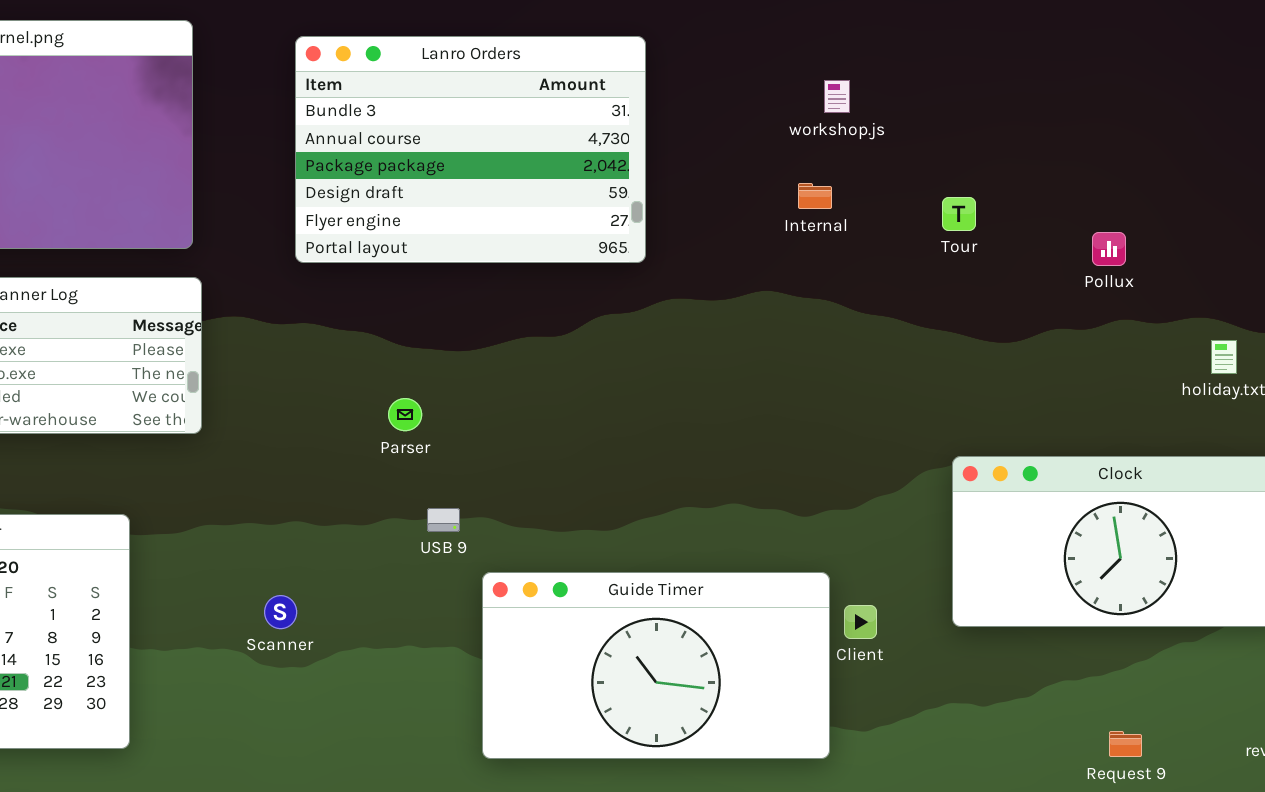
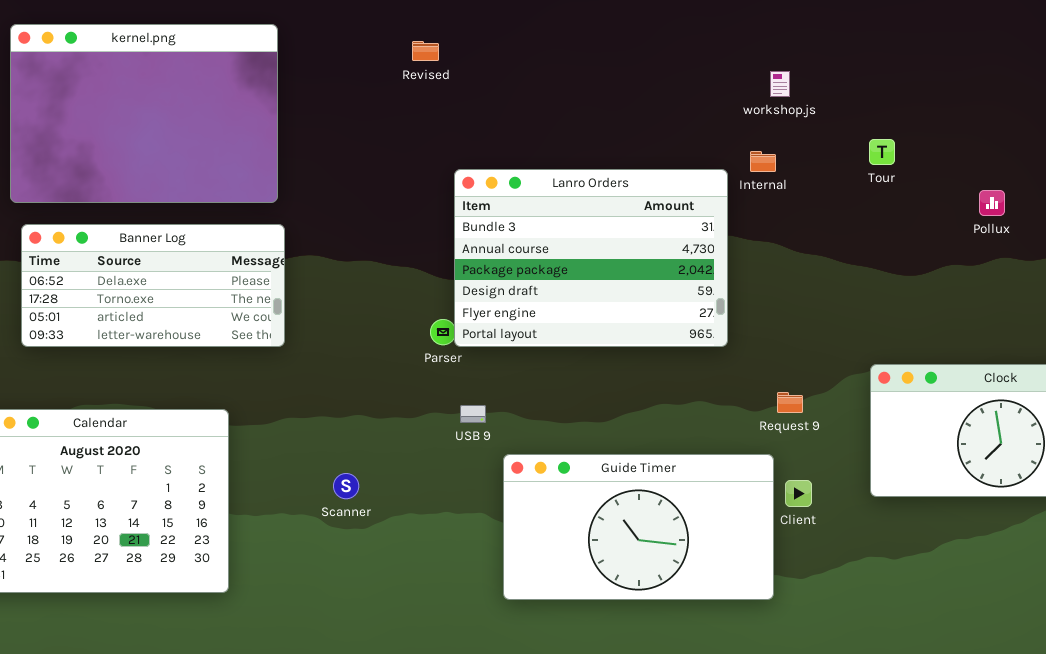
Lanro Orders: [295,36,646,263] -> [454,169,728,347], moved
Tour: [942,197,976,231] -> [869,139,895,165], moved
Request 9: [1109,731,1142,757] -> [777,392,803,413], moved

